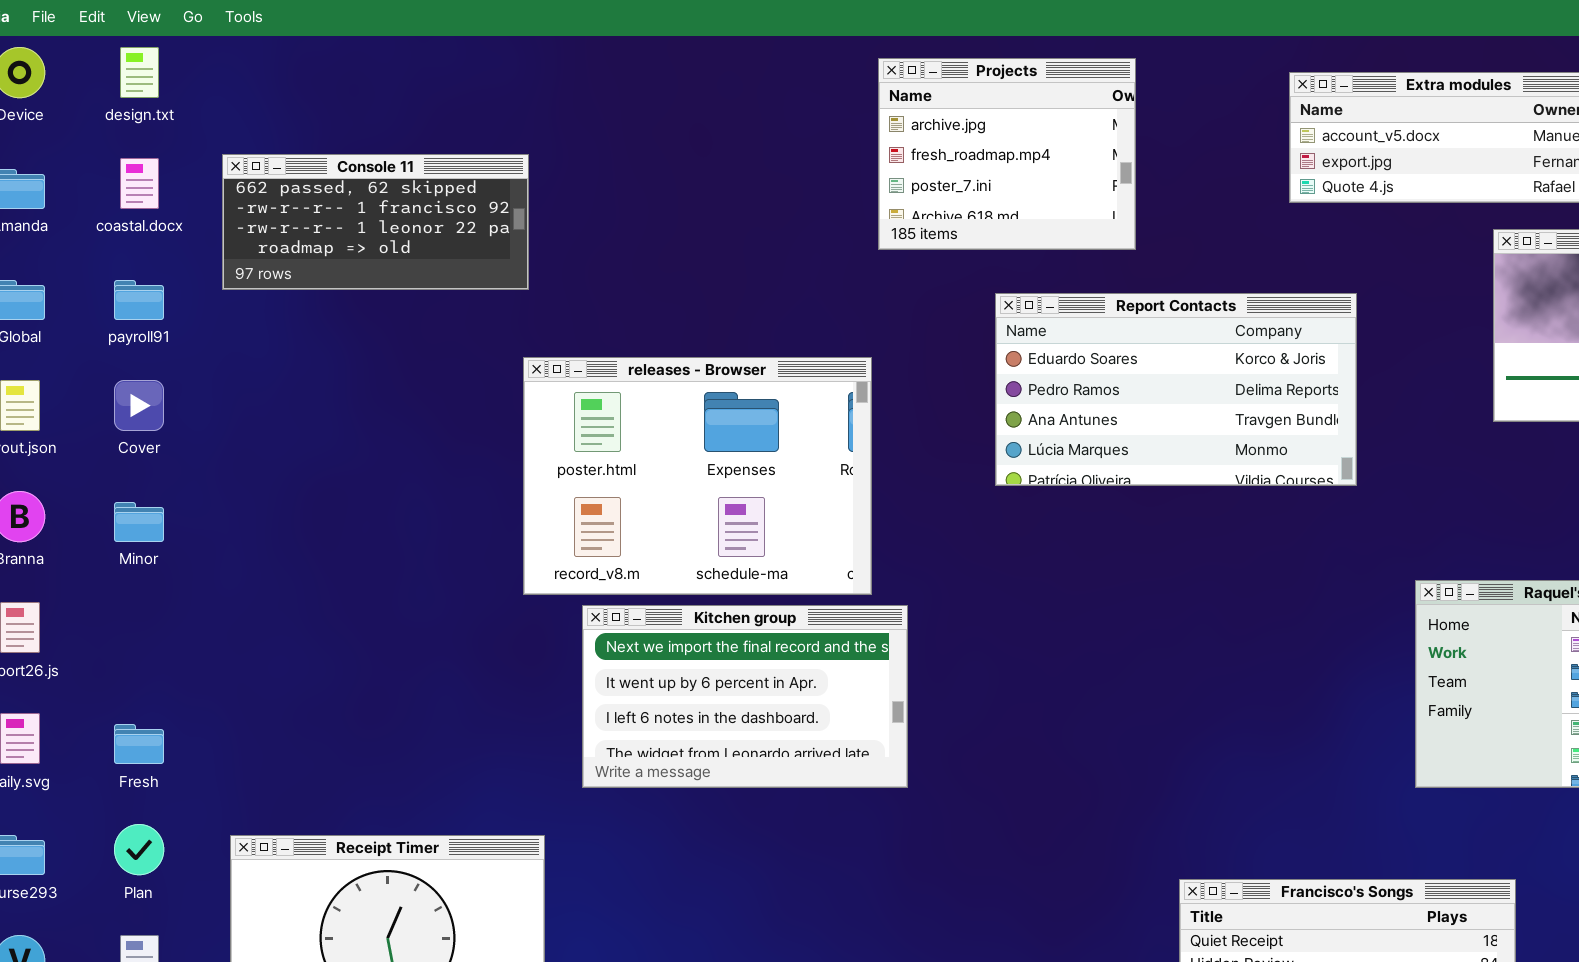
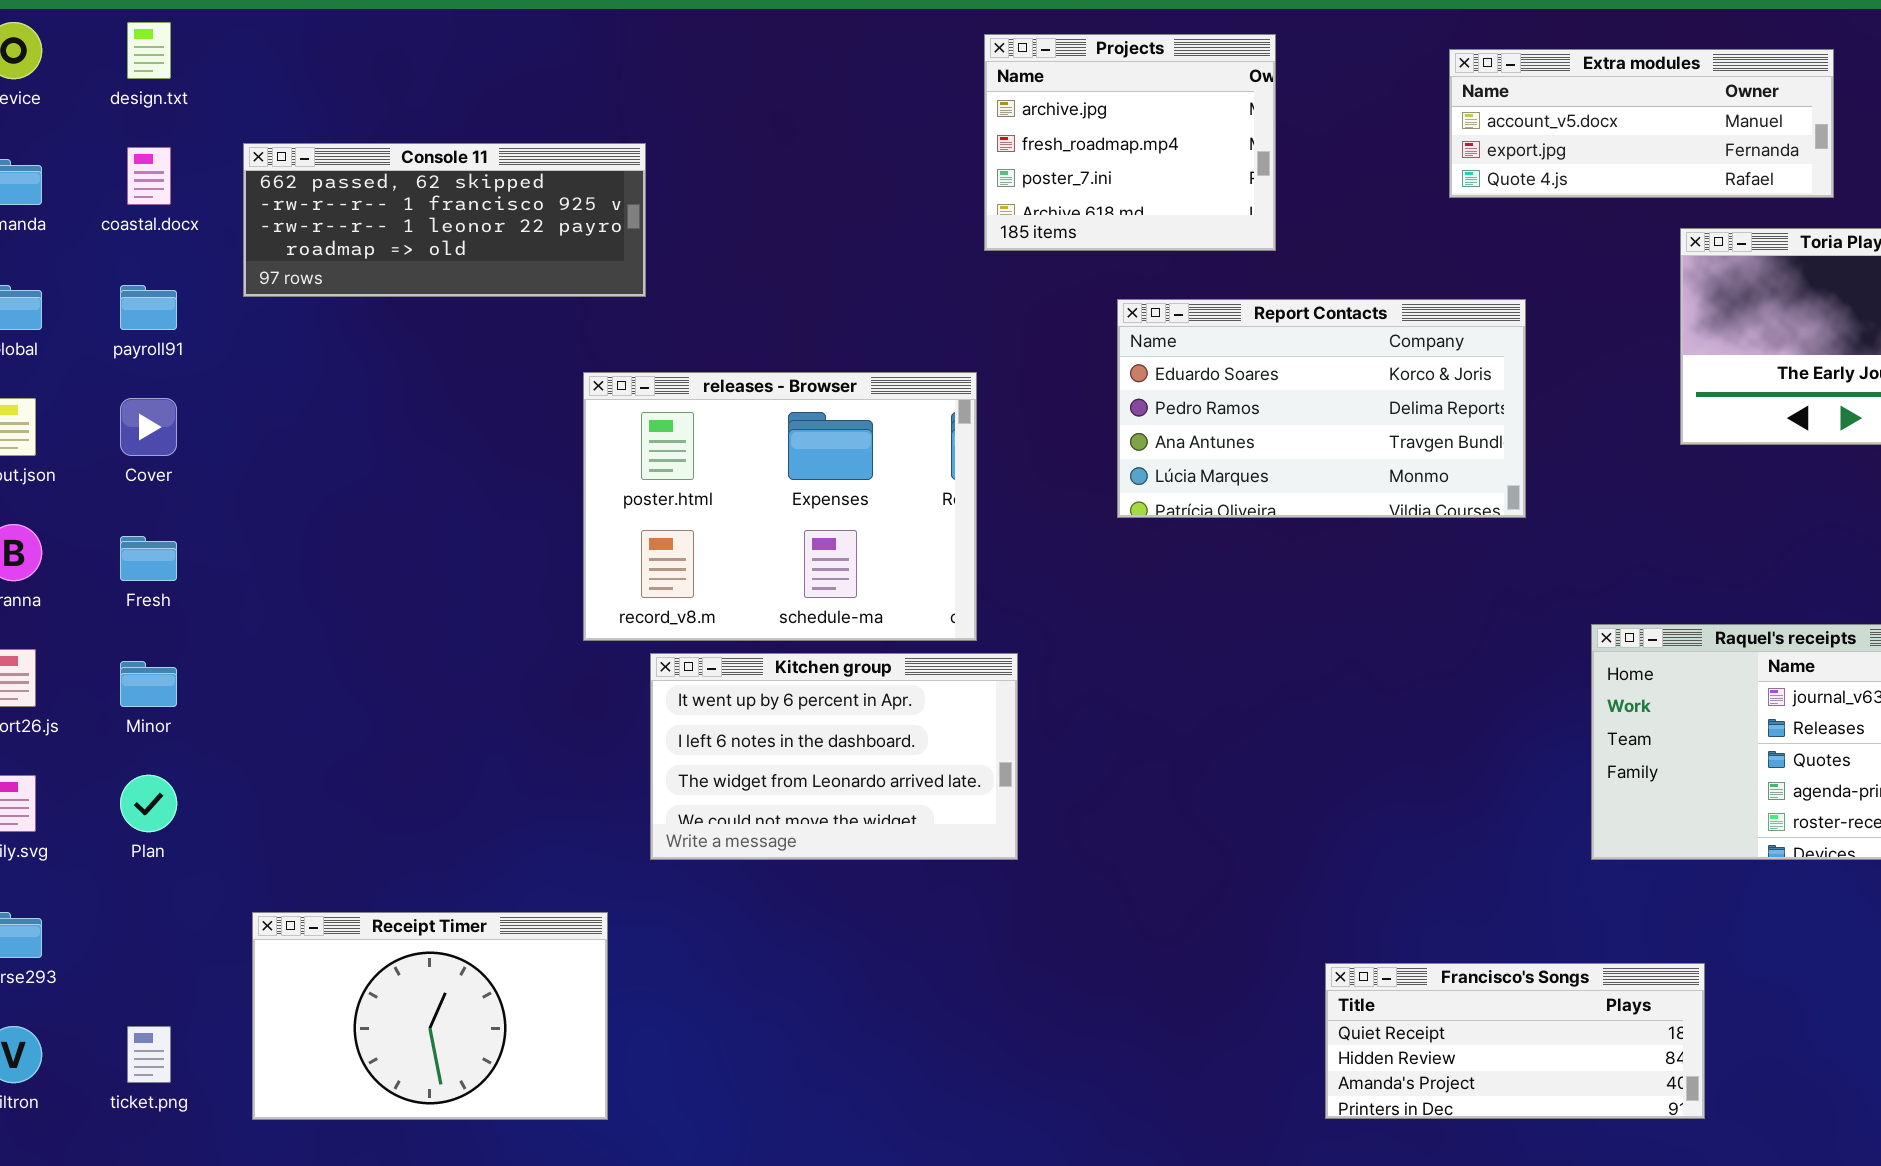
Console 11: [222,154,529,290] -> [243,143,646,297], resized
Minor: [114,502,164,542] -> [120,661,177,707], moved
Kitchen group: [582,605,908,788] -> [650,653,1018,860], scrolled down 1 row
Fresh: [114,724,164,764] -> [120,536,177,581], moved
Plan: [114,824,164,875] -> [120,775,177,832], moved

